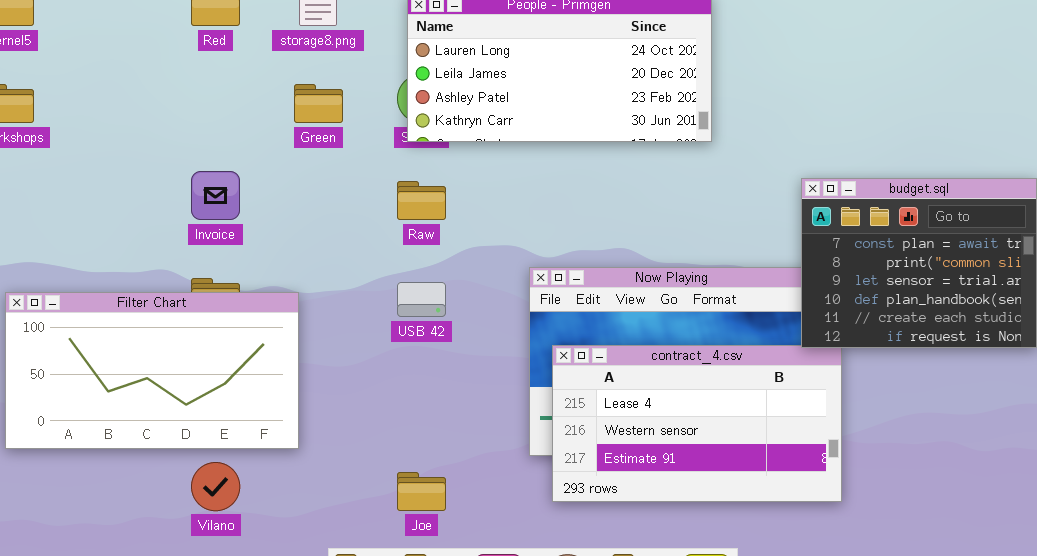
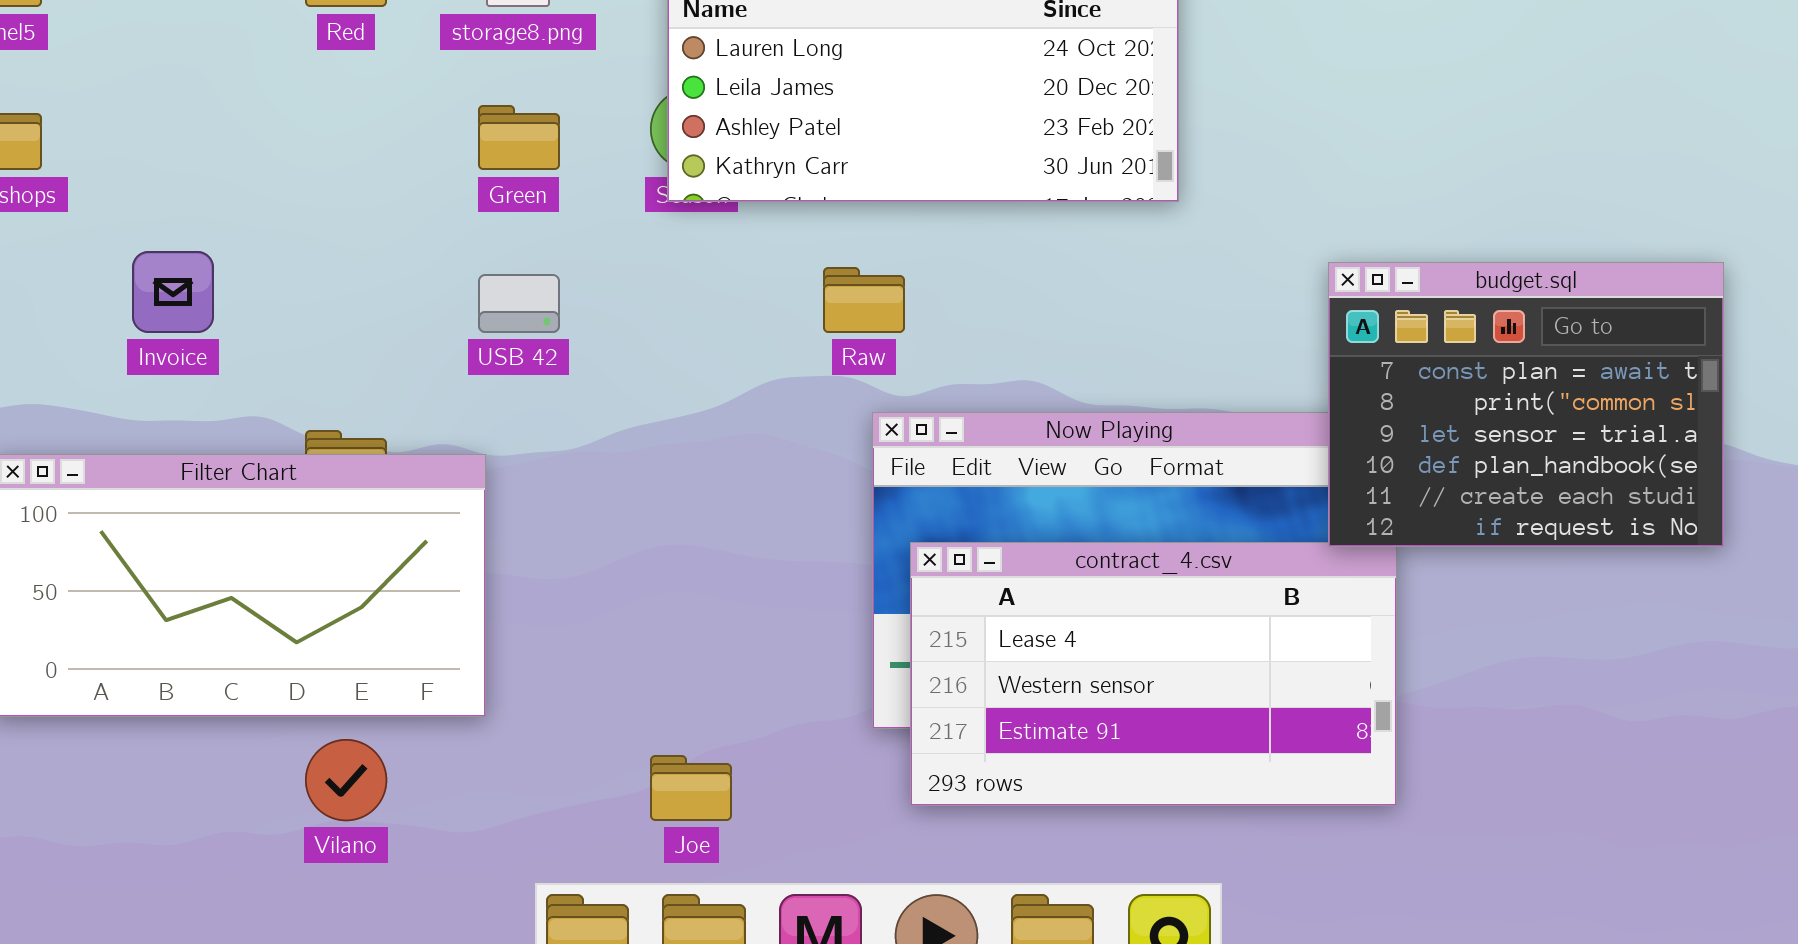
Invoice: [191,171,240,220] -> [132,251,214,333], moved
Raw: [397,181,446,220] -> [823,267,905,333], moved
USB 42: [397,282,446,317] -> [478,274,560,333], moved

